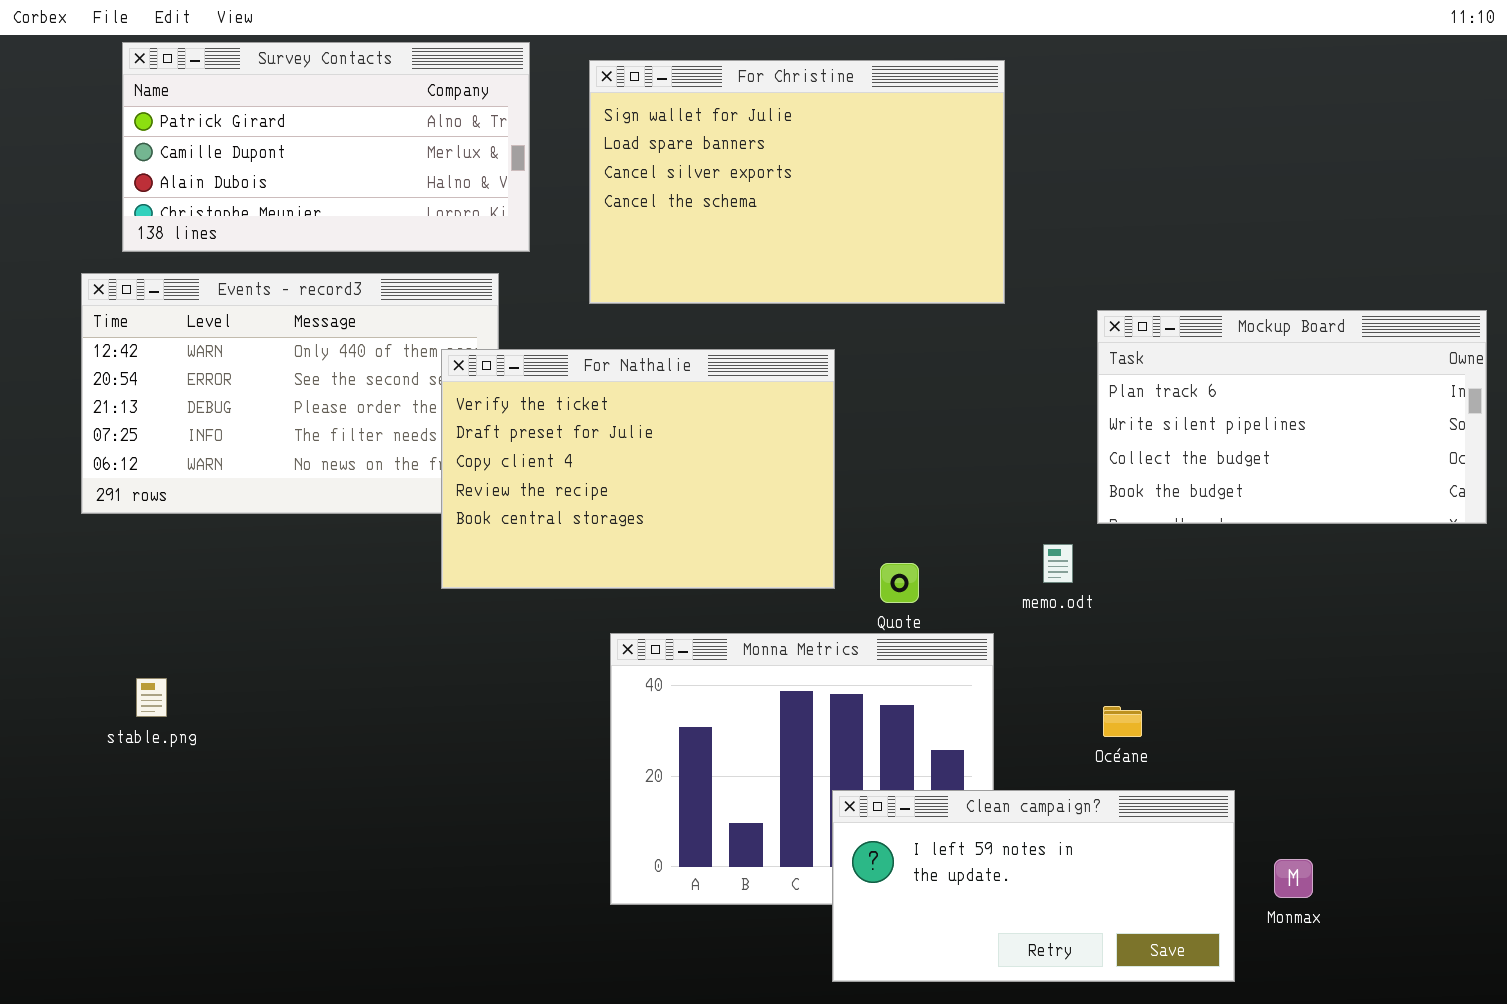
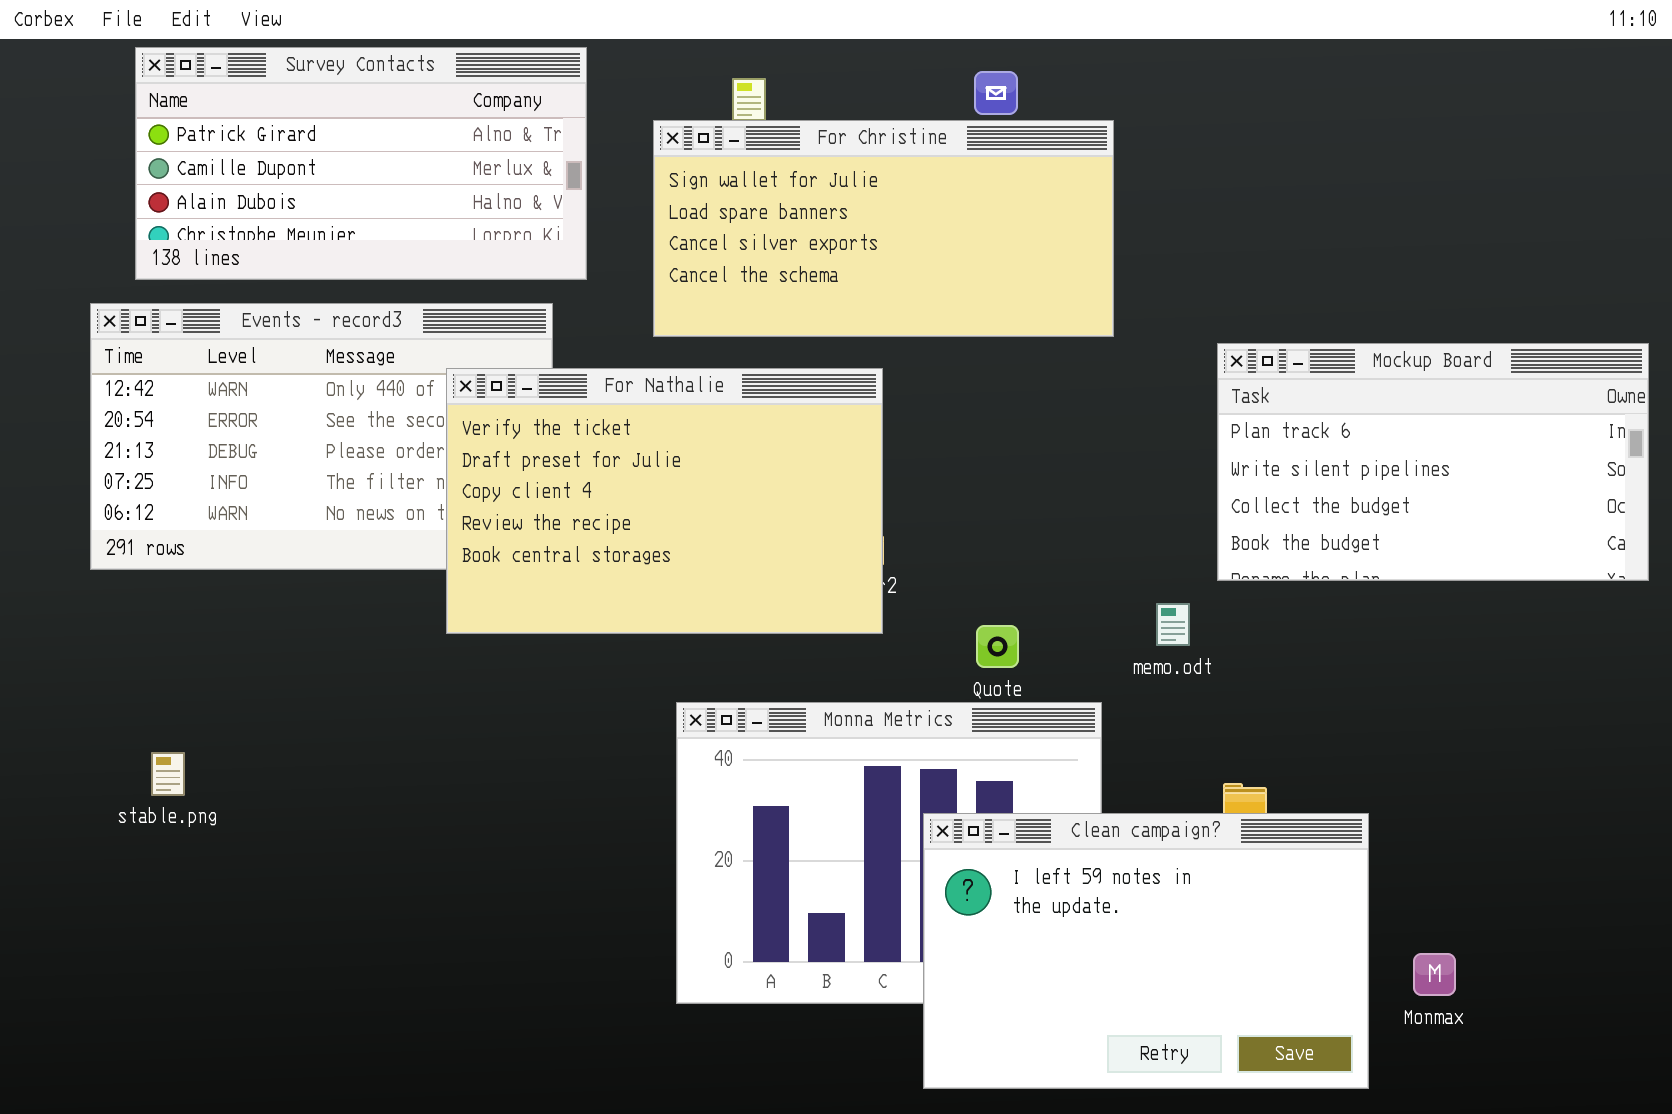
For Christine: [589,60,1005,304] -> [653,120,1114,337], resized
For Nathalie: [441,349,835,589] -> [446,368,883,634], moved
Clean campaign?: [832,790,1235,982] -> [923,813,1369,1089], resized

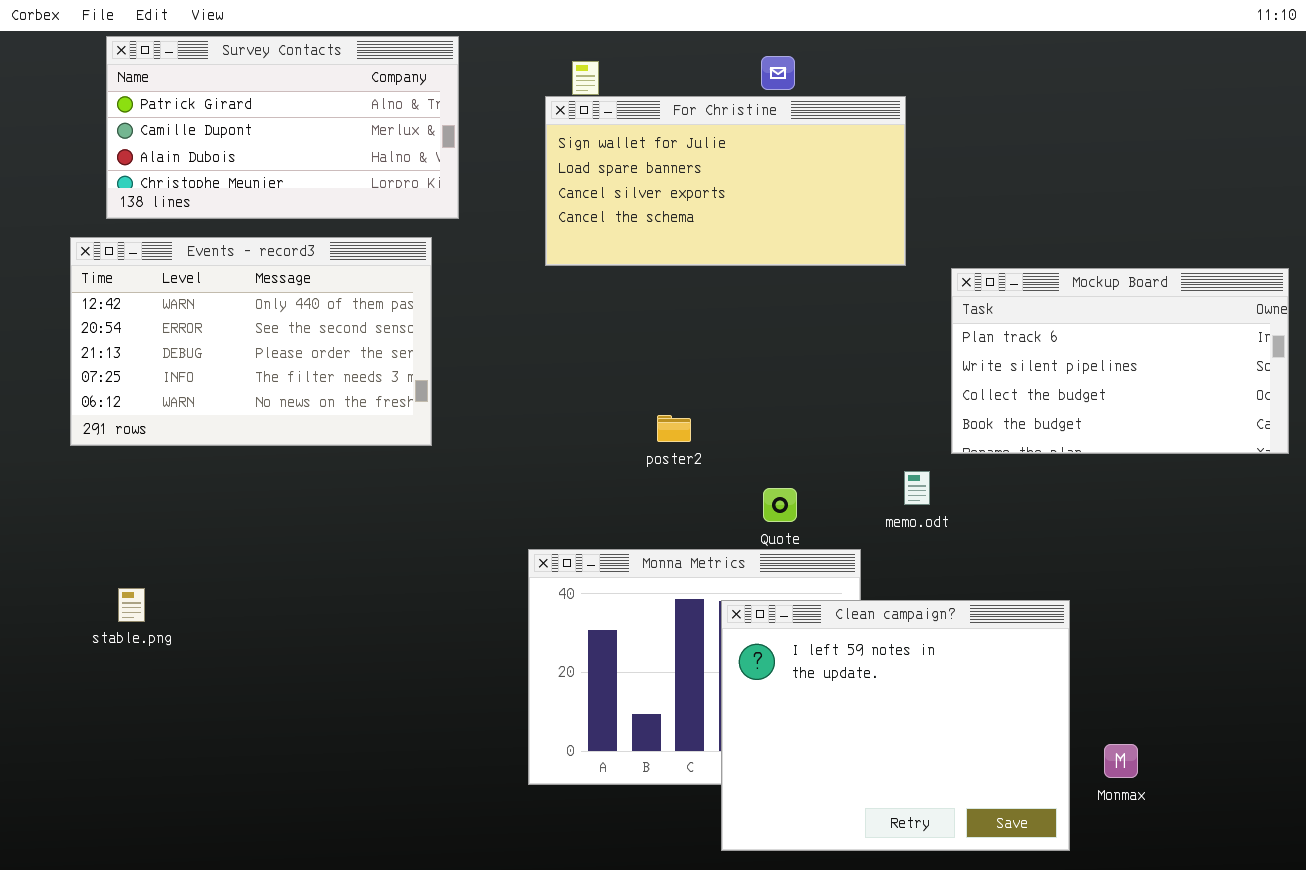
For Christine: [653,120,1114,337] -> [545,96,906,266], moved
For Nathalie: [446,368,883,634] -> none, closed
Clean campaign?: [923,813,1369,1089] -> [721,600,1070,851], resized

